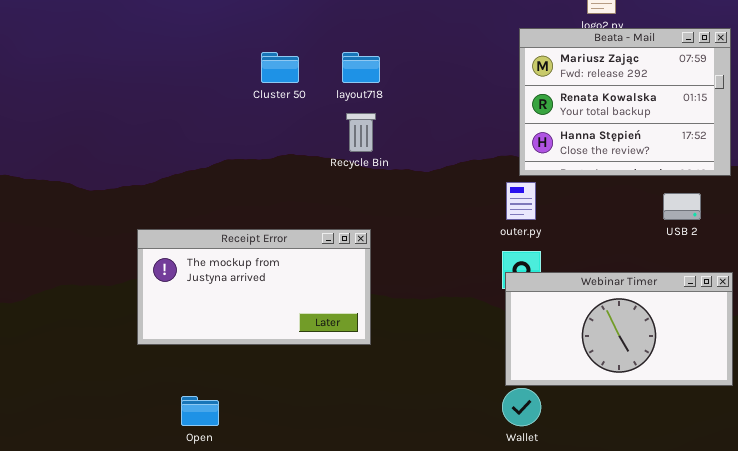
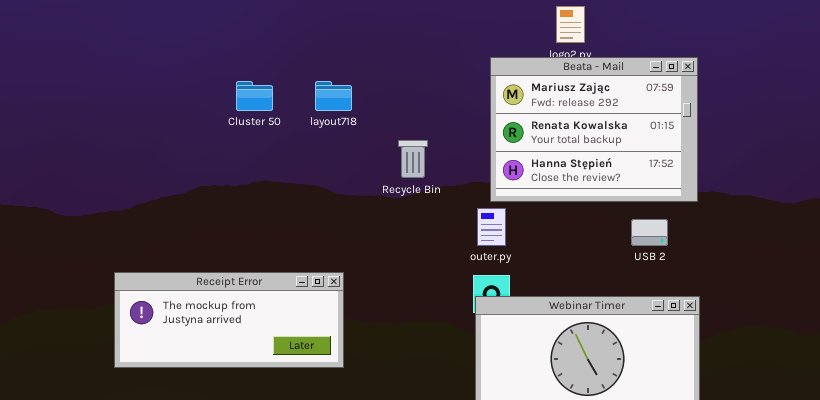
Recycle Bin: [346,113,376,152] -> [398,140,428,178], moved
Receipt Error: [137,229,371,345] -> [114,272,344,368], resized

